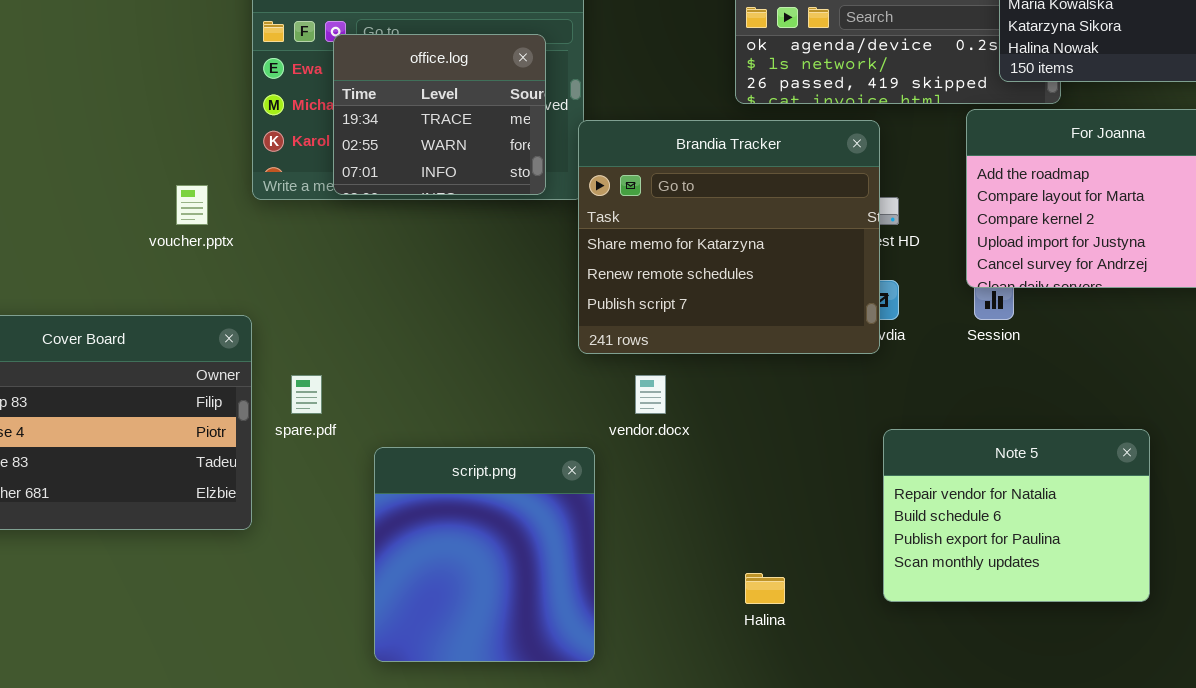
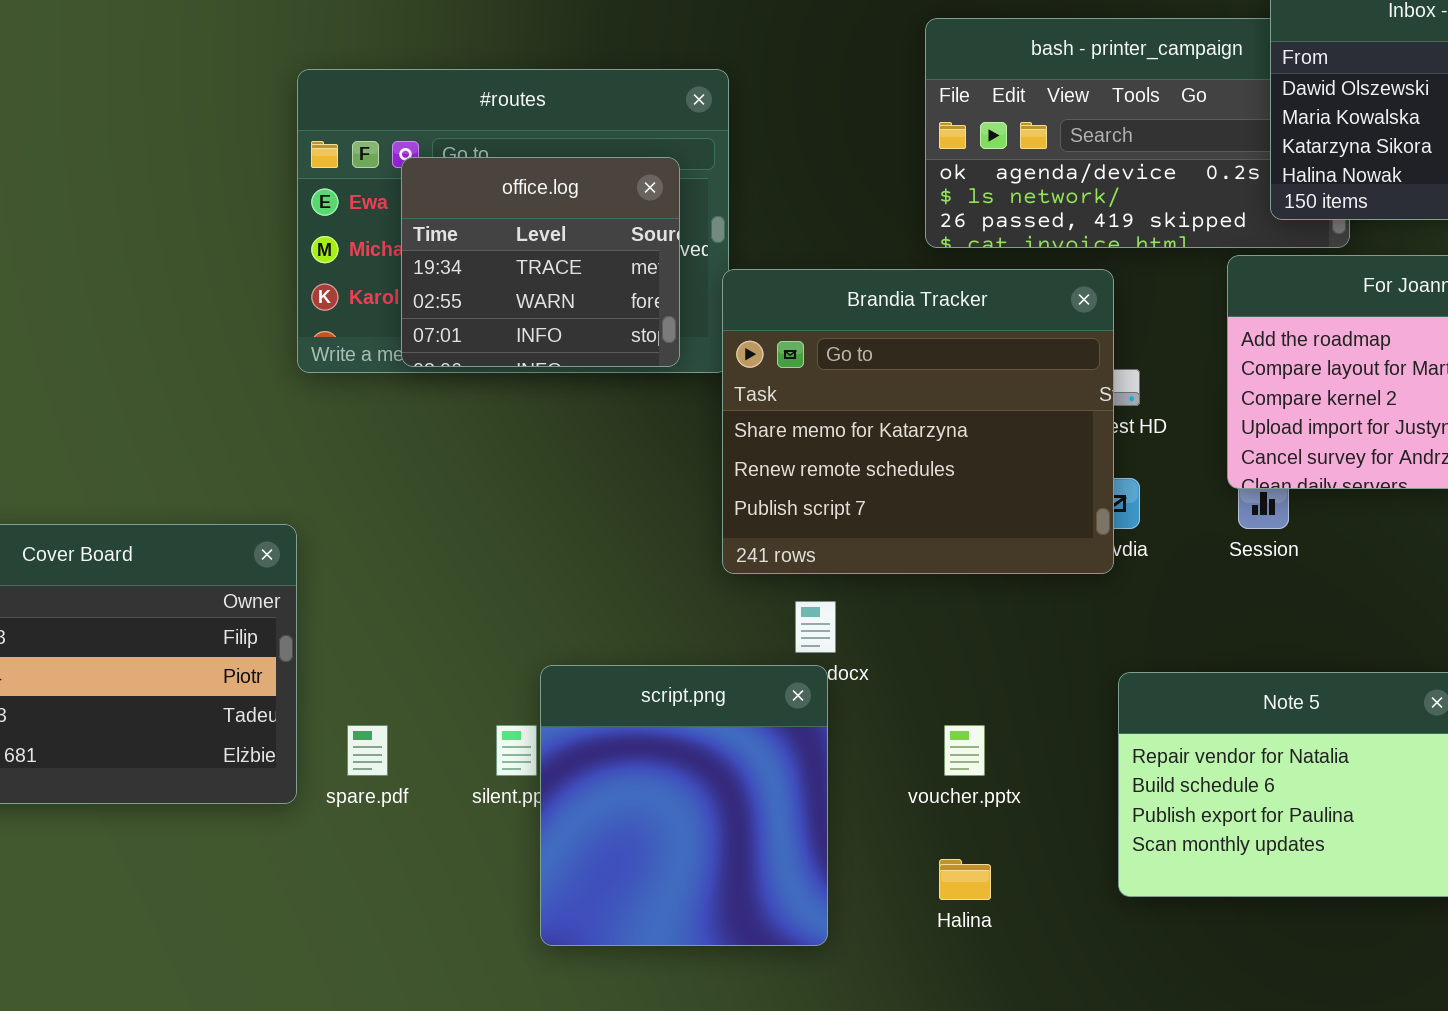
voucher.pptx: [176,185,208,225] -> [944,725,985,776], moved
spare.pdf: [291,375,322,414] -> [347,725,388,776], moved
script.png: [374,447,595,662] -> [540,665,828,946], moved

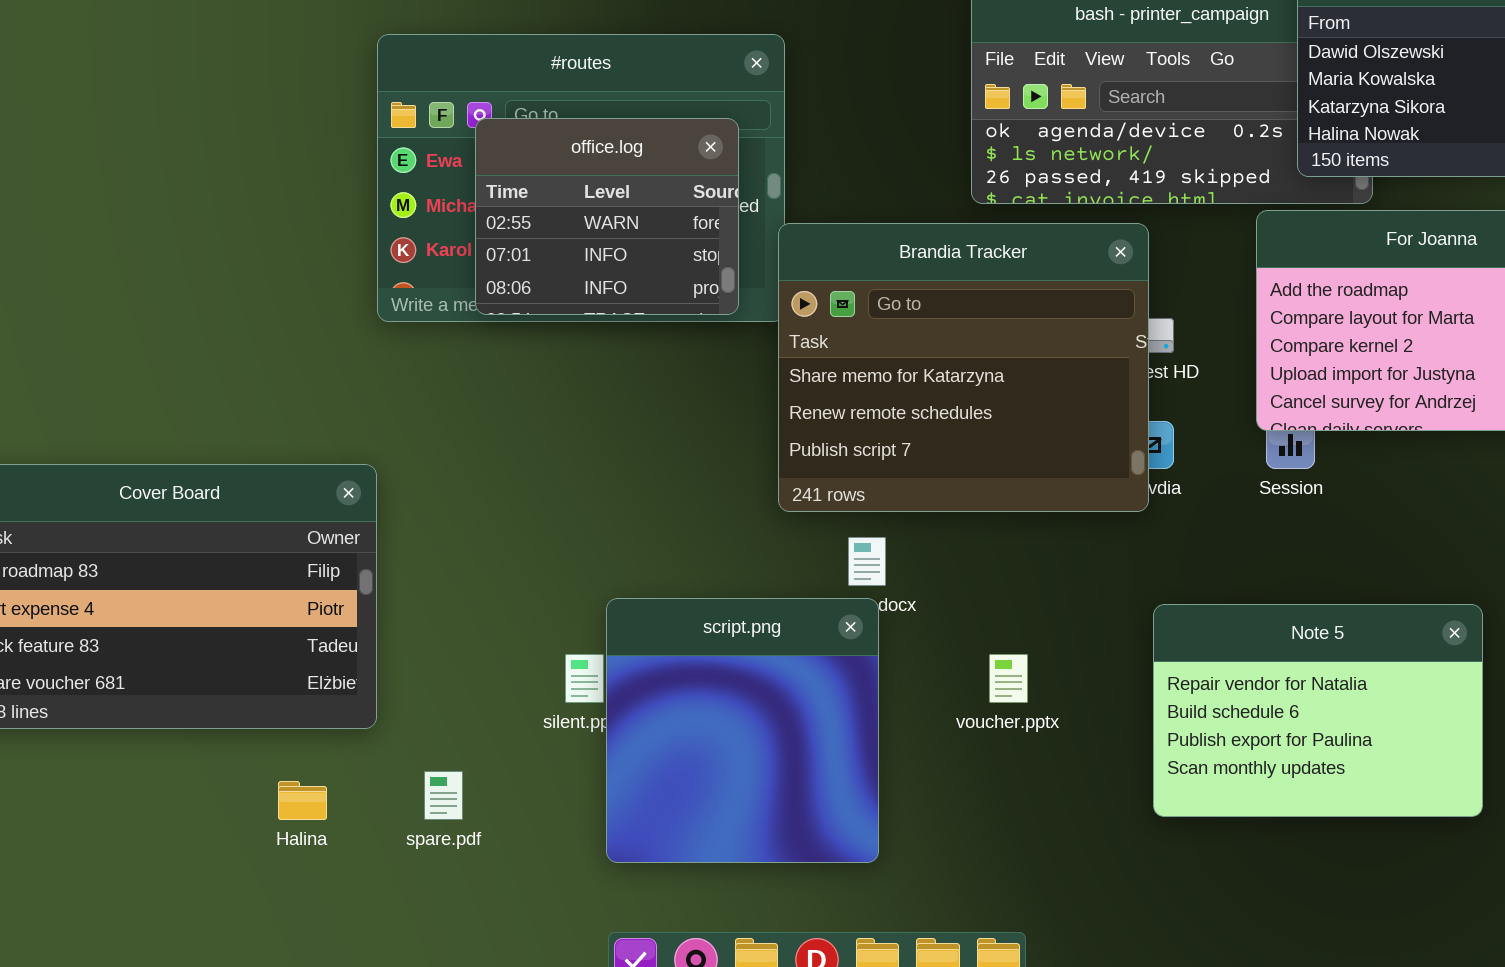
office.log: [401,157,680,367] -> [475,118,739,315], scrolled down 1 row
spare.pdf: [347,725,388,776] -> [424,771,463,820], moved
Halina: [939,859,991,900] -> [278,781,327,820], moved

